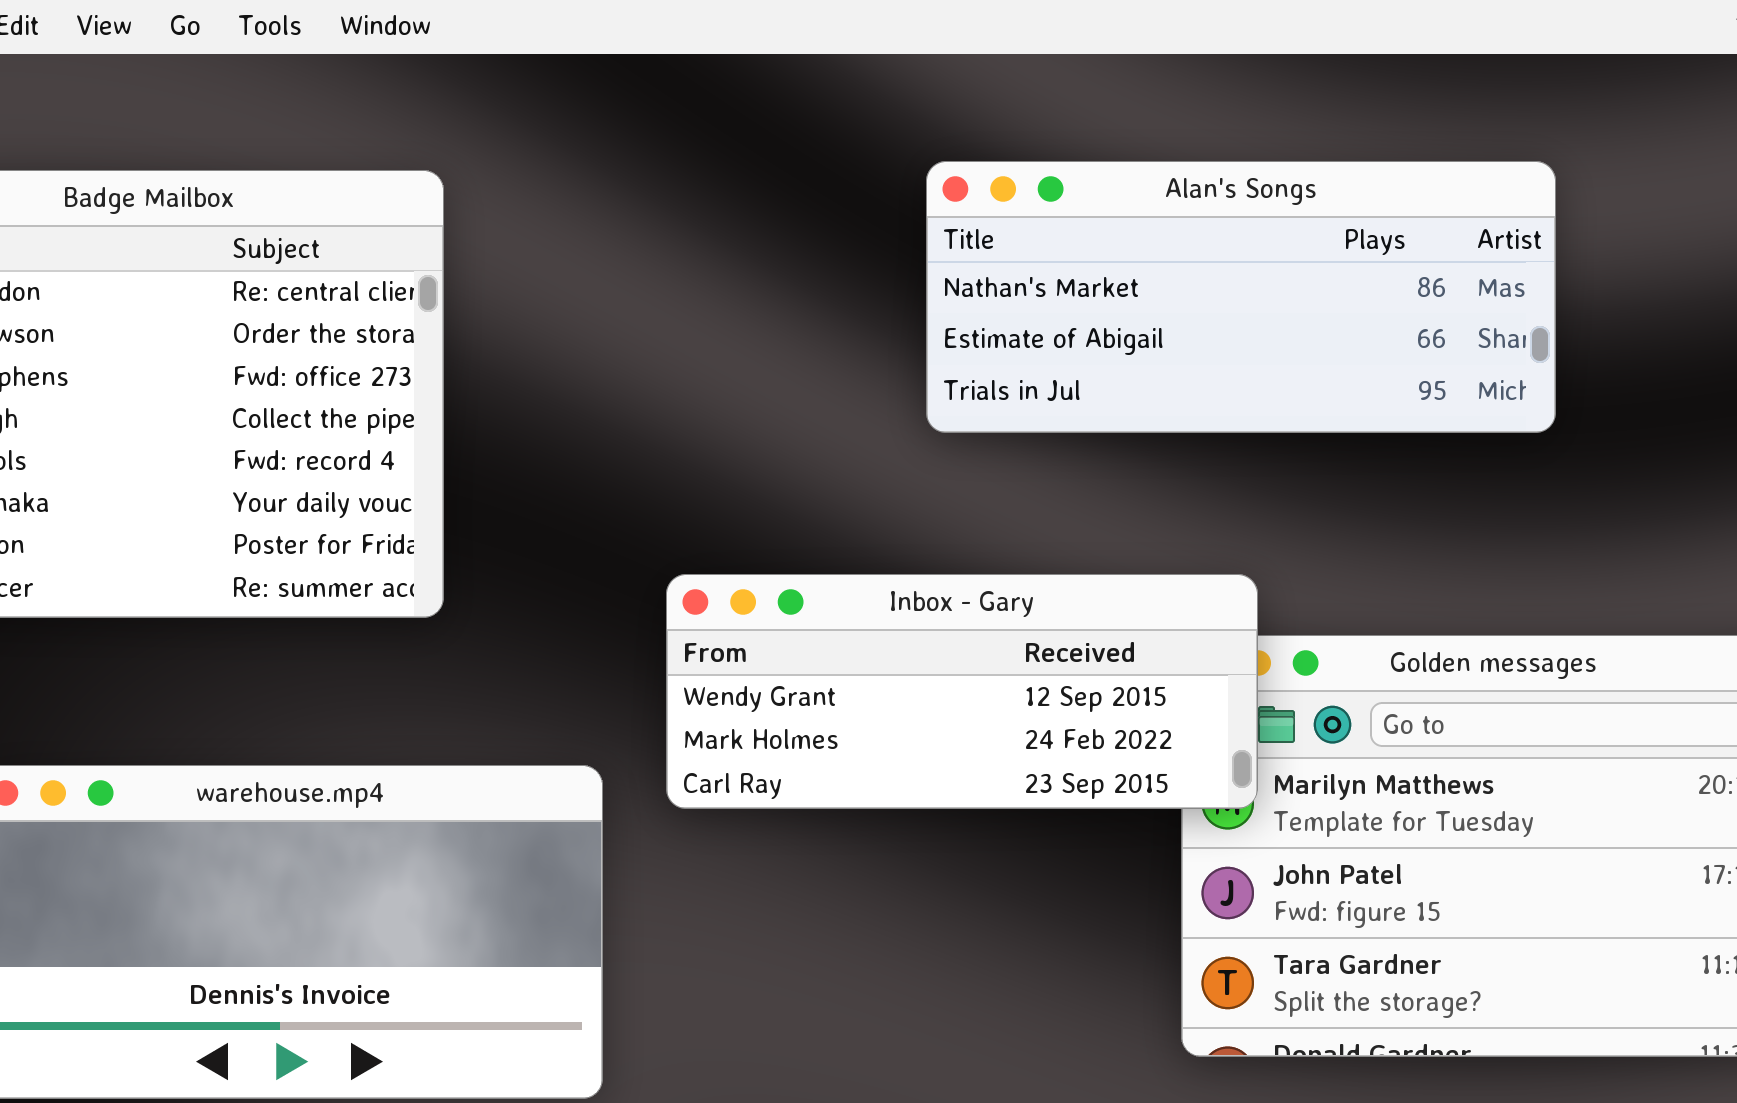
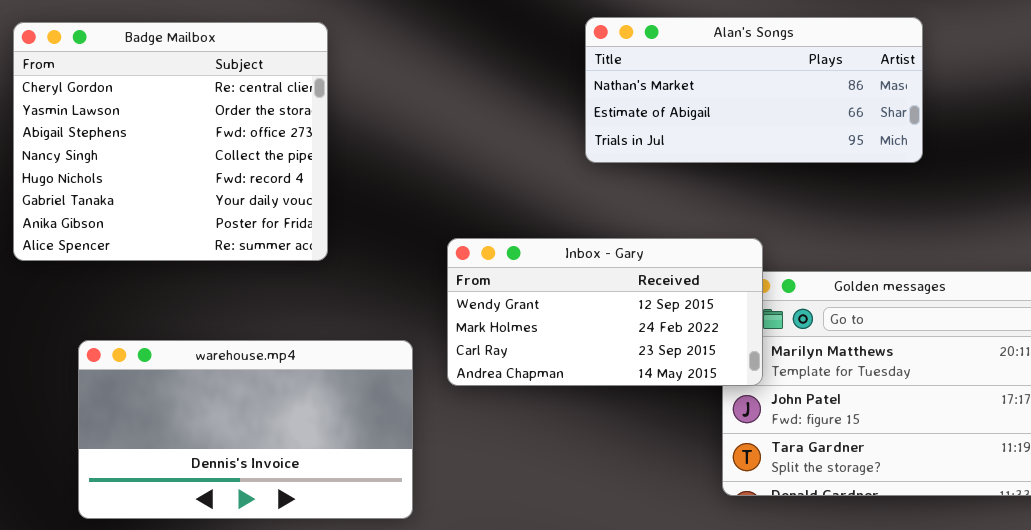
Inbox - Gary: [666,574,1258,809] -> [447,238,763,386], resized

